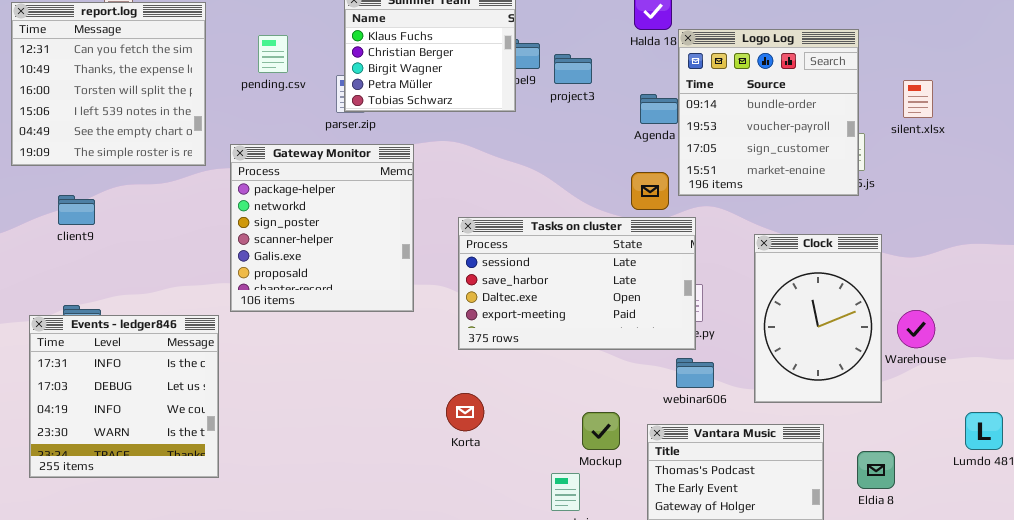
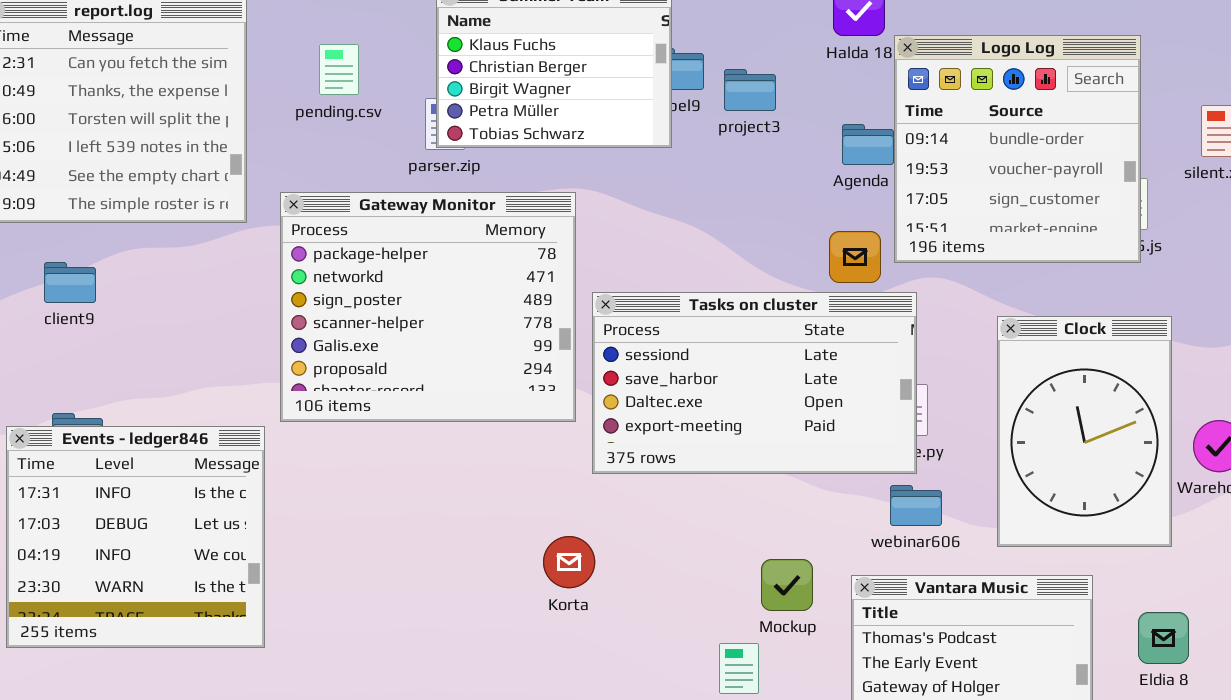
Gateway Monitor: [230,144,414,312] -> [280,192,576,422], resized
Korta: [446,393,484,431] -> [543,536,595,588], moved

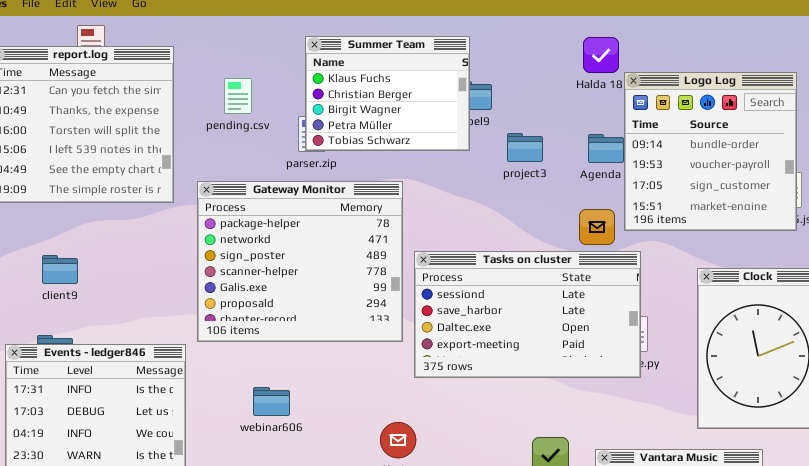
project3: [724,69,776,111] -> [507,133,543,162], moved
client9: [44,262,96,303] -> [42,255,78,284], moved
webinar606: [890,485,942,526] -> [253,387,290,416], moved

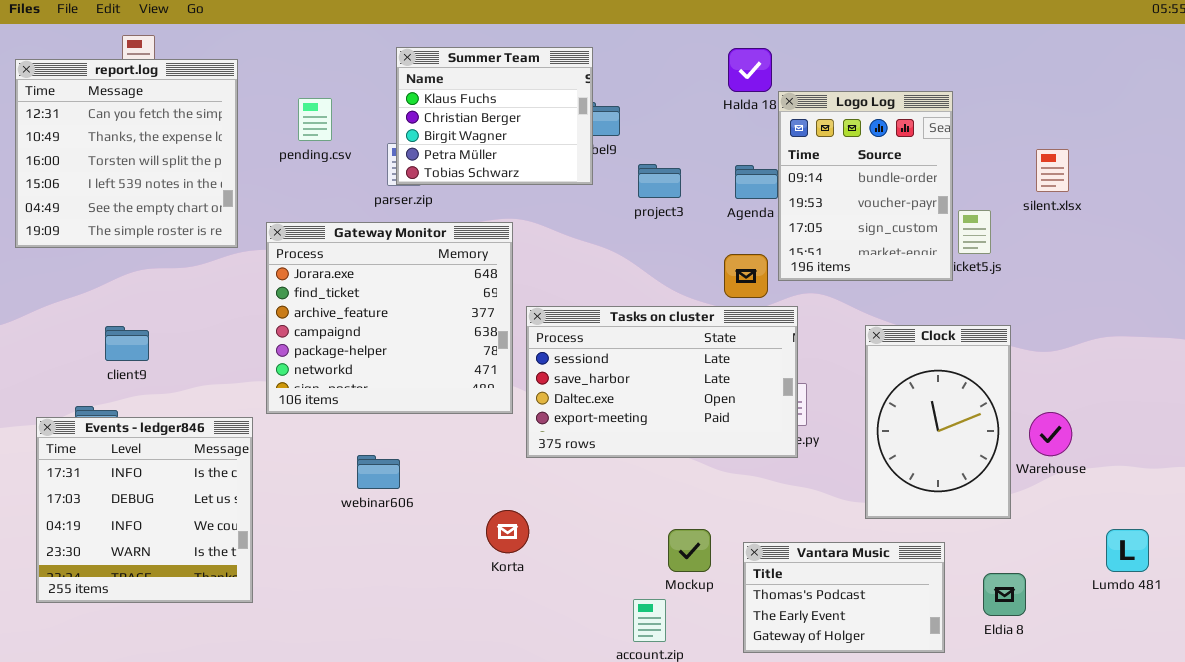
Logo Log: [624,72,797,231] -> [778,91,953,281], resized
Gateway Monitor: [197,181,403,342] -> [266,222,513,414], scrolled up 4 rows
client9: [42,255,78,284] -> [105,326,149,361], moved
webinar606: [253,387,290,416] -> [357,455,400,489], moved

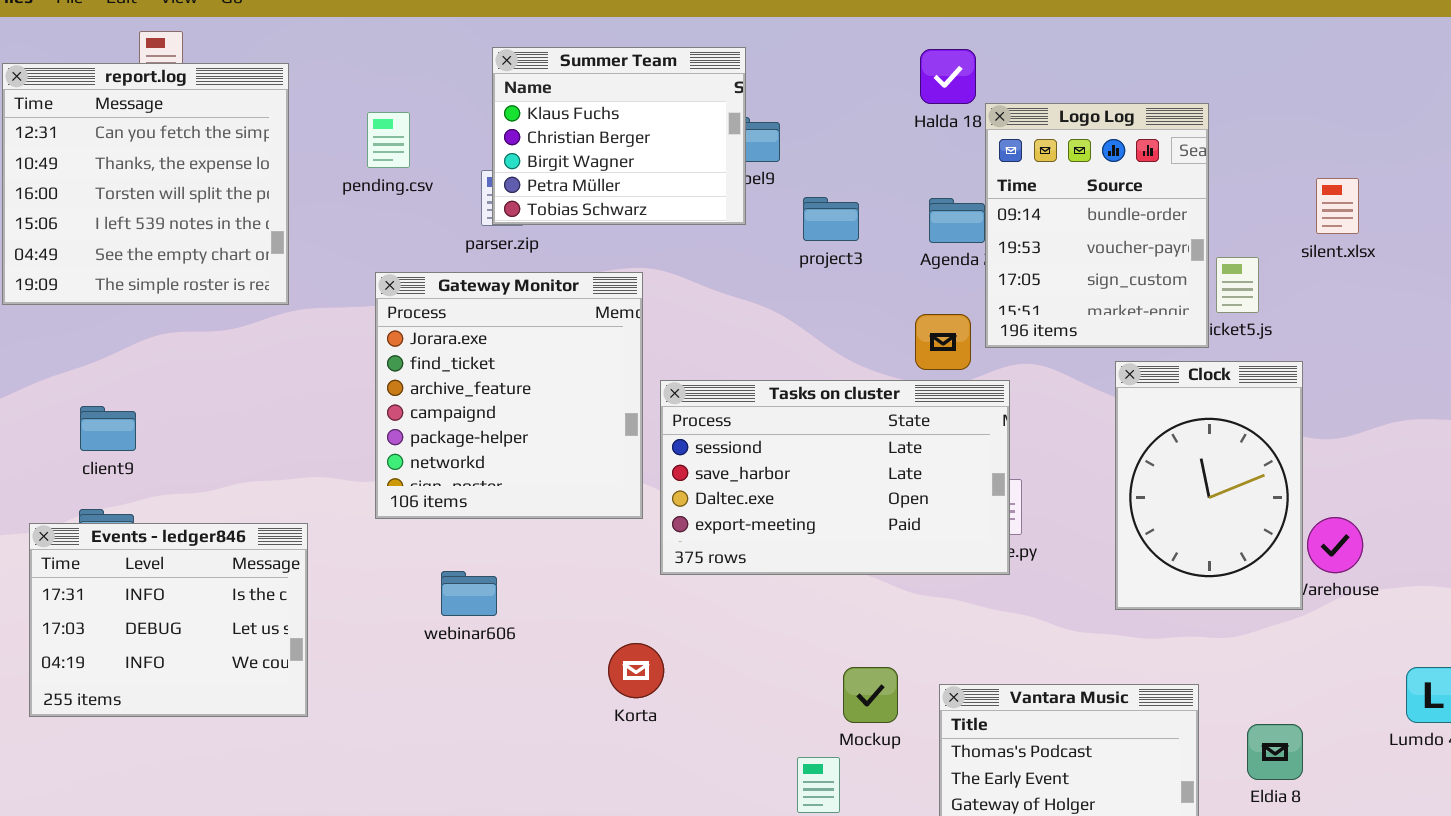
Gateway Monitor: [266,222,513,414] -> [375,272,643,519], resized
Clock: [865,325,1011,519] -> [1115,361,1303,610], moved
client9: [105,326,149,361] -> [80,406,136,451], moved
Events - ledger846: [36,417,253,603] -> [29,523,308,717], resized

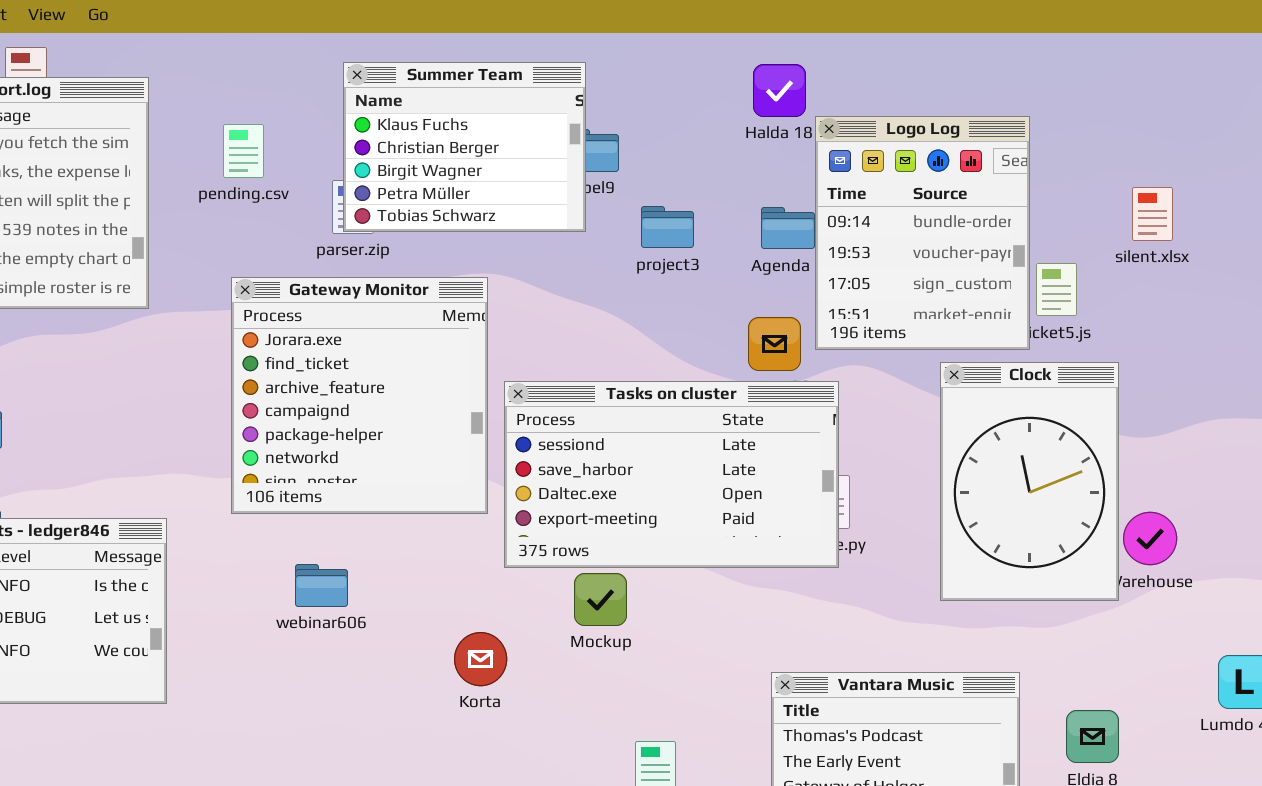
Mockup: [843,667,898,723] -> [574,573,627,626], moved

